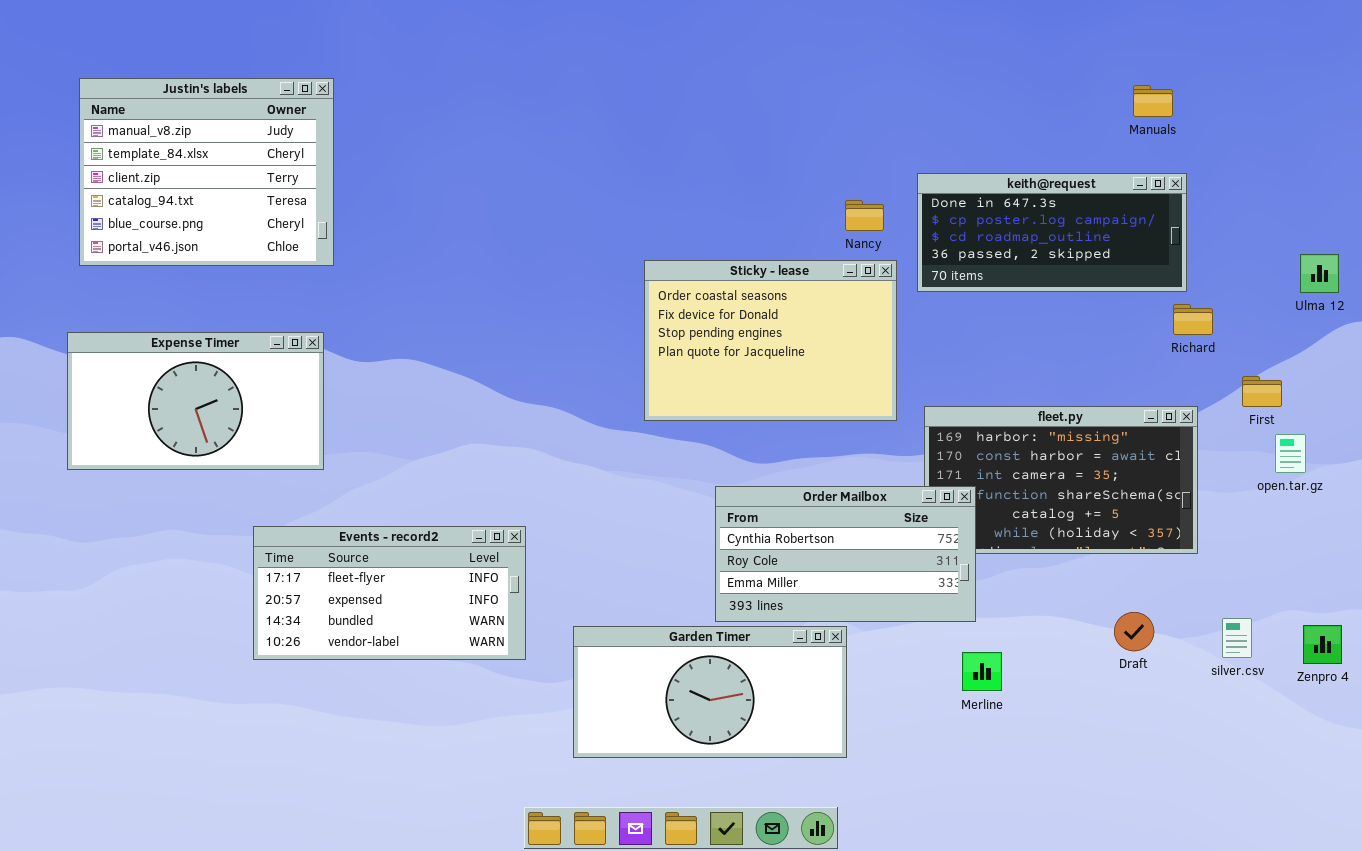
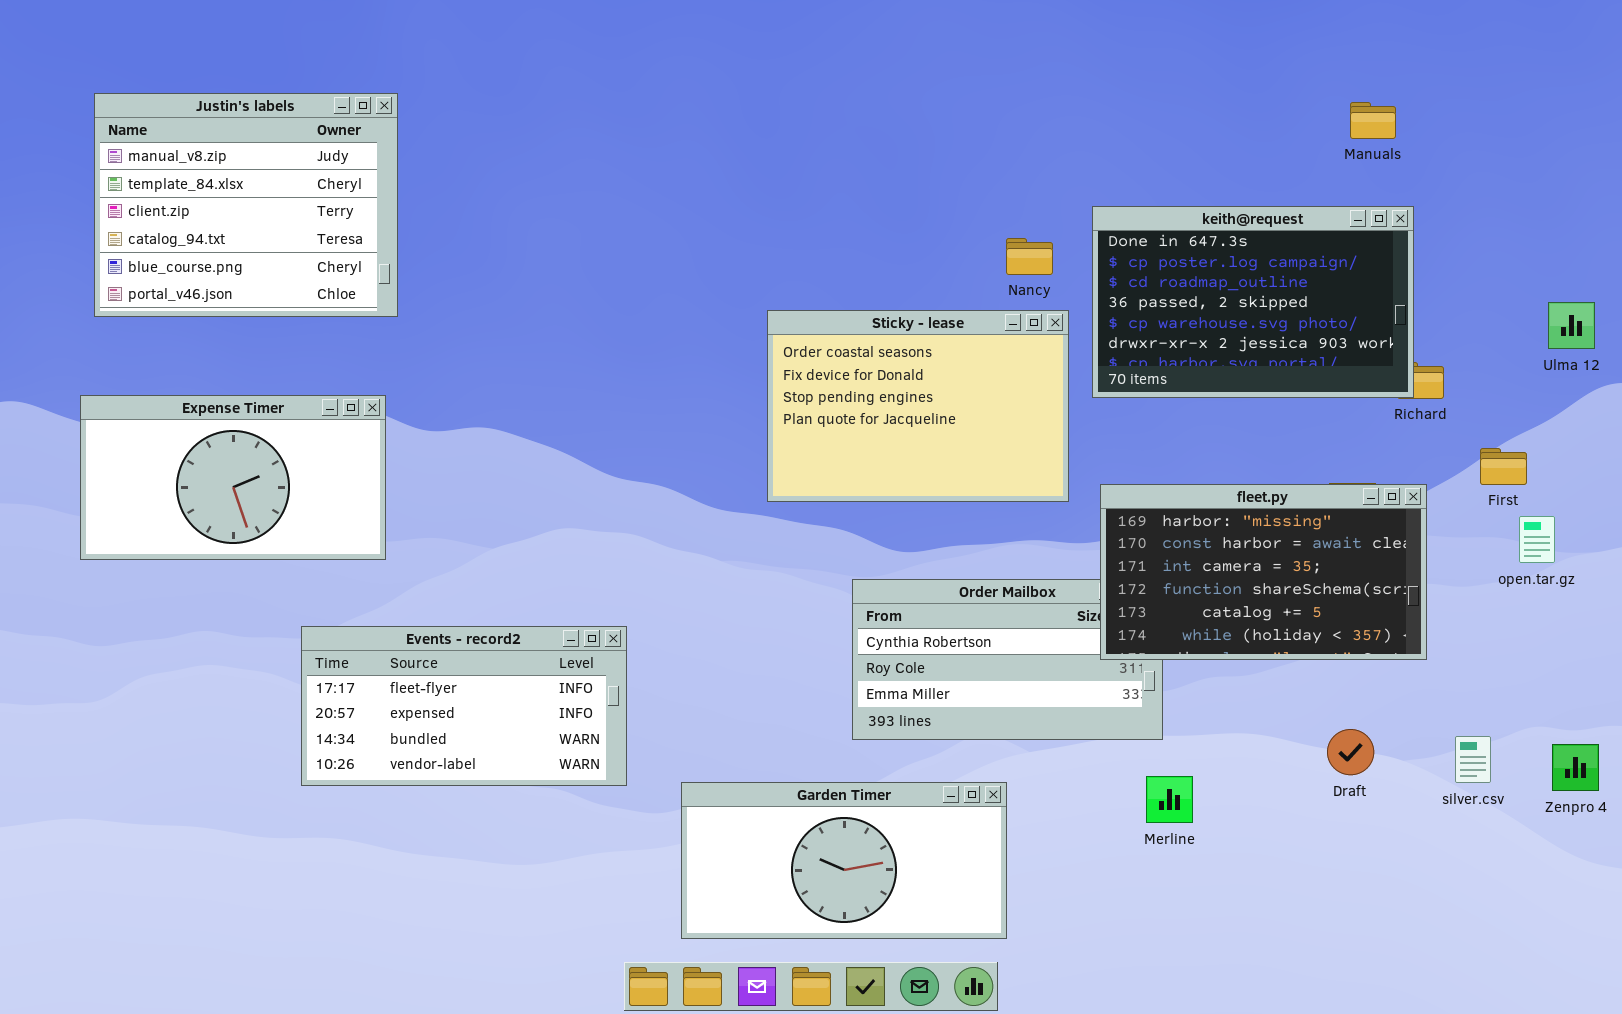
keith@request: [917,173,1187,292] -> [1092,206,1414,398], resized
fleet.py: [924,406,1198,554] -> [1100,484,1427,660], raised
Garden Timer: [573,626,847,758] -> [681,782,1007,939], moved

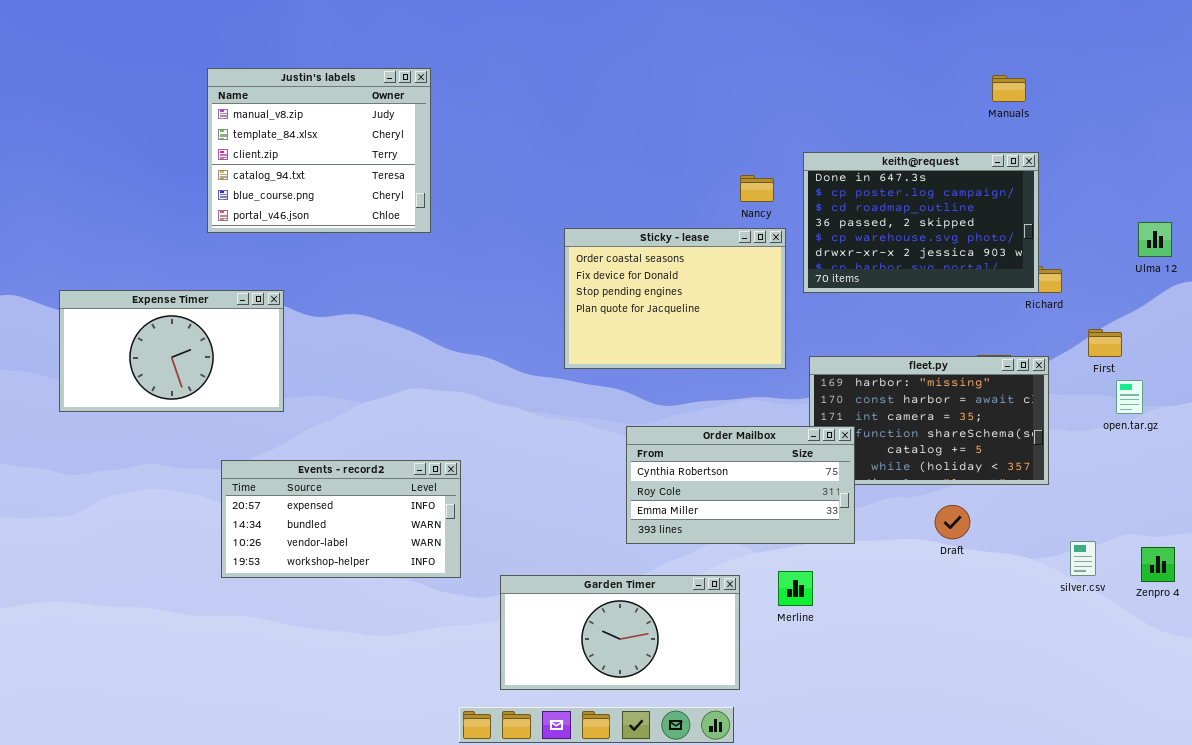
Justin's labels: [94,93,398,317] -> [207,68,431,233], moved
Order Mailbox: [852,579,1163,740] -> [626,426,855,544], raised
Events - record2: [301,626,627,786] -> [221,460,461,578], scrolled down 1 row
Draft: [1327,729,1374,775] -> [935,505,970,539], moved
Merline: [1146,776,1193,823] -> [778,571,813,606], moved

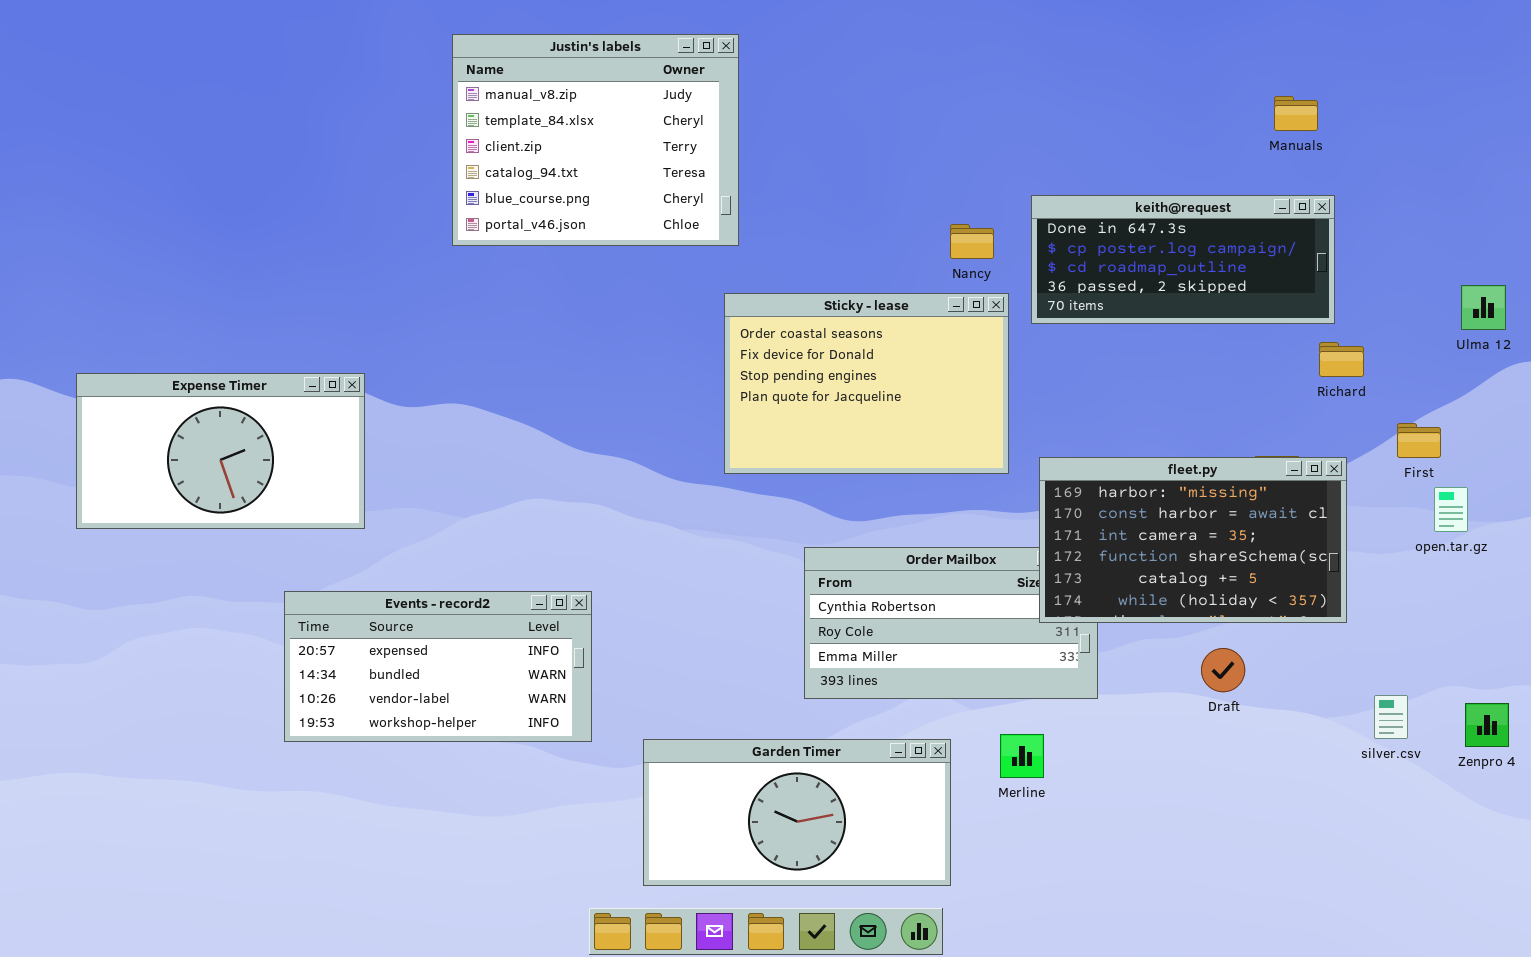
Justin's labels: [207,68,431,233] -> [452,34,739,246], moved
keith@request: [803,152,1039,293] -> [1031,195,1335,324], resized
fleet.py: [809,356,1049,485] -> [1039,457,1347,623], raised

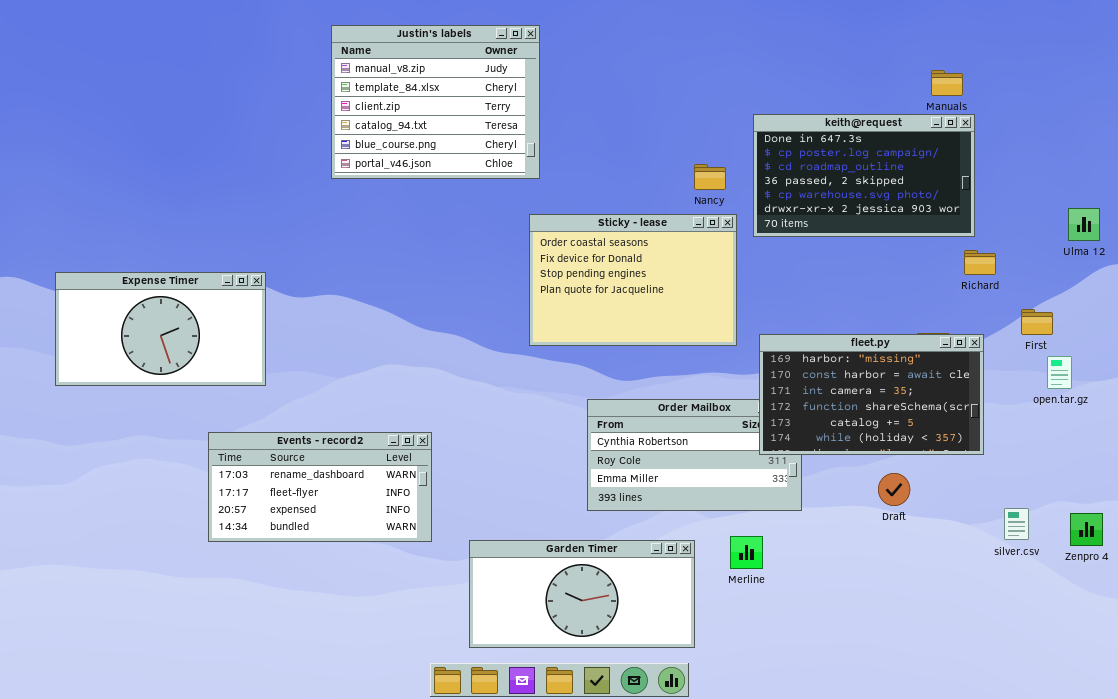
keith@request: [1031,195,1335,324] -> [753,114,975,237], resized
Events - record2: [284,591,592,742] -> [208,432,432,542], scrolled up 2 rows

